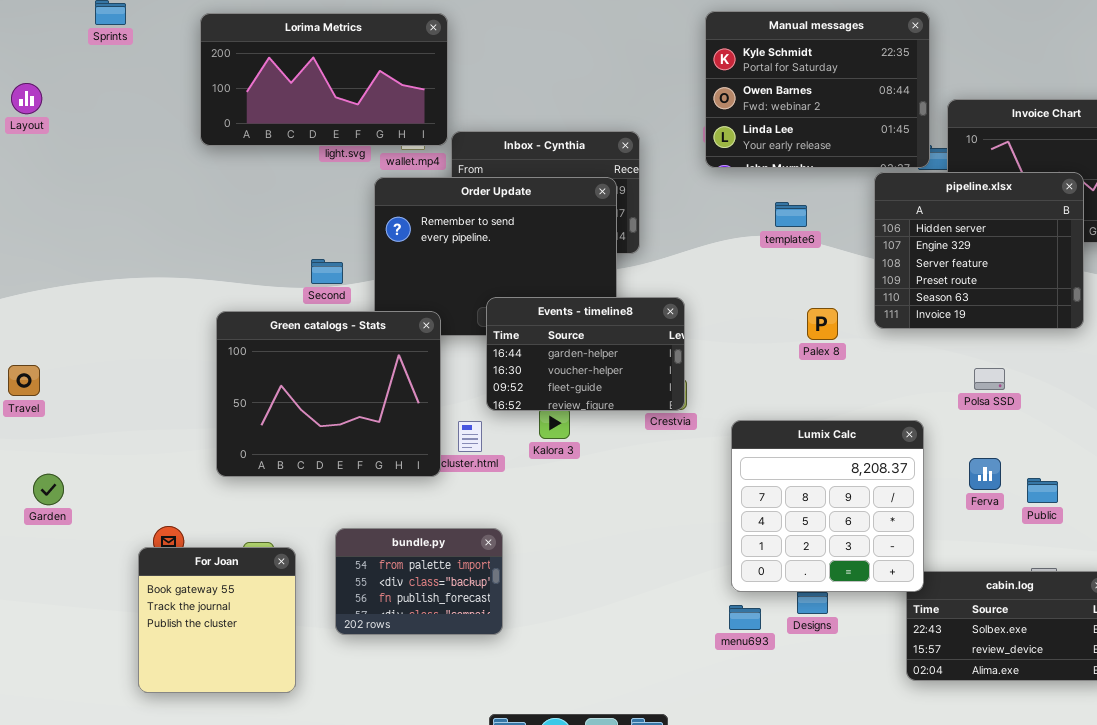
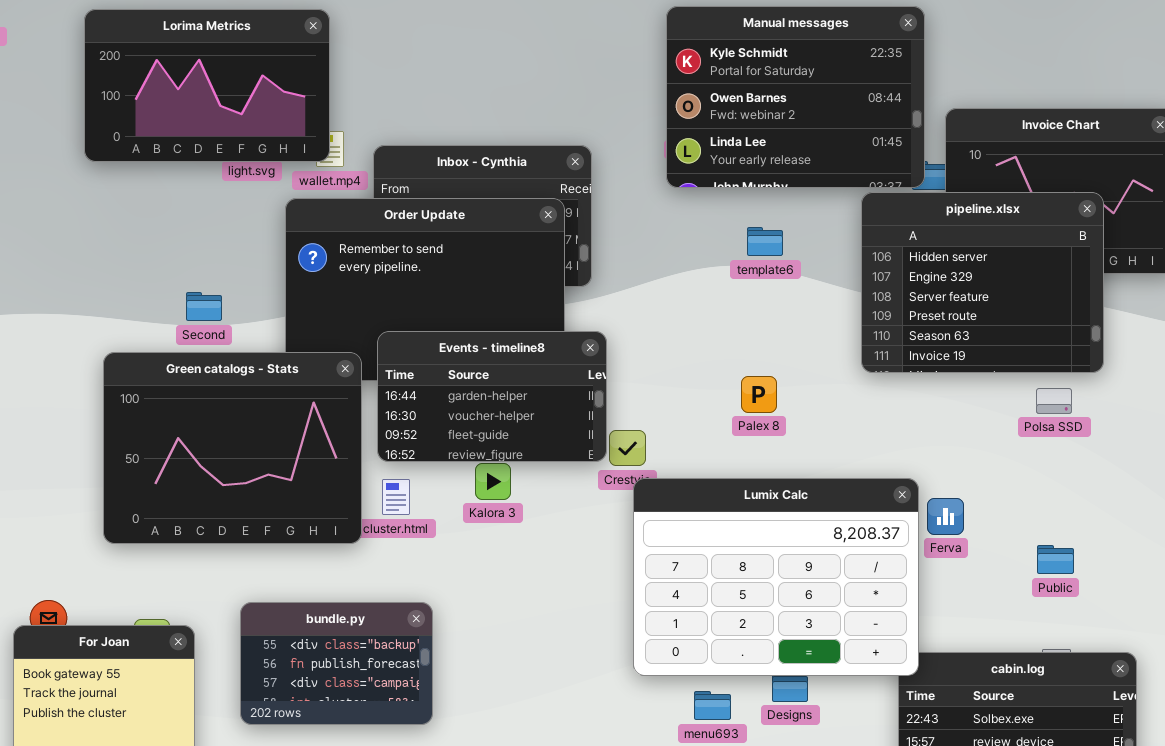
Lorima Metrics: [200,13,448,146] -> [84,9,330,162], resized
Second: [311,259,343,284] -> [186,292,222,321], moved
Events - timeline8: [486,297,685,411] -> [377,331,607,462], moved
Palex 8: [807,308,838,340] -> [741,376,777,413], moved
Polsa SSD: [974,368,1005,390] -> [1036,388,1072,414], moved
Lumix Calc: [731,420,924,592] -> [633,478,919,676], resized
Ferva: [969,458,1001,490] -> [927,498,964,535], moved
bundle.py: [335,528,503,635] -> [240,602,433,725], scrolled down 1 row

